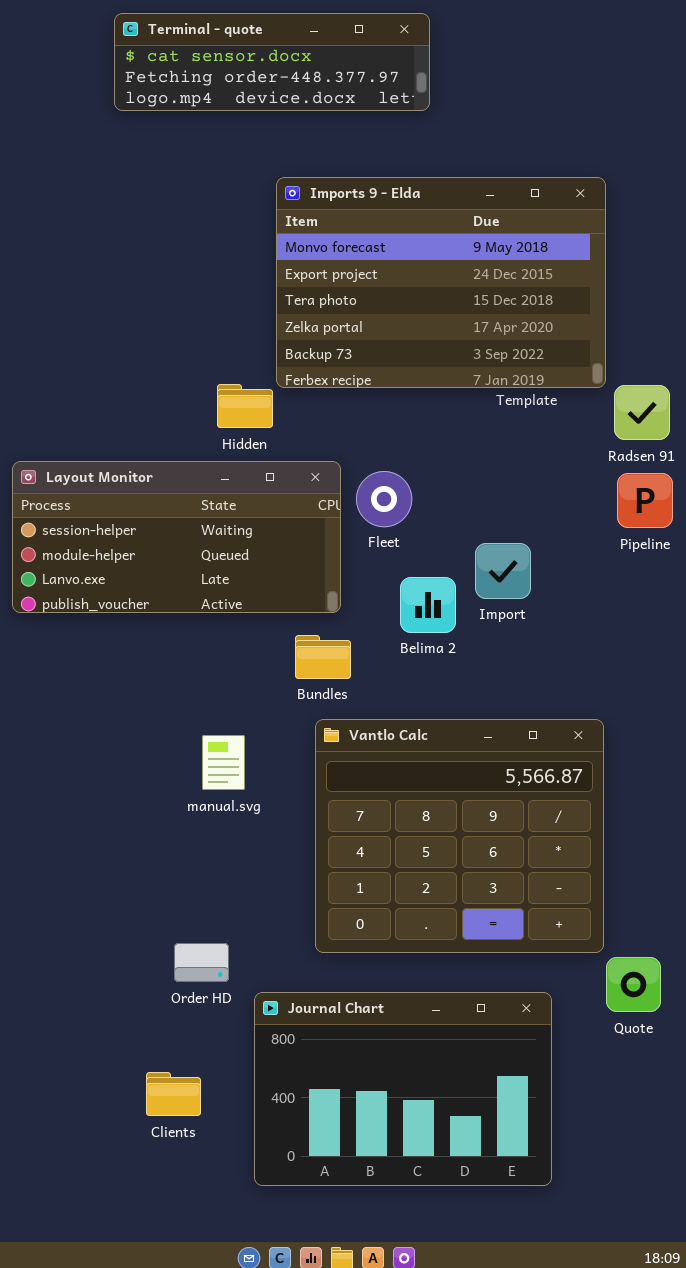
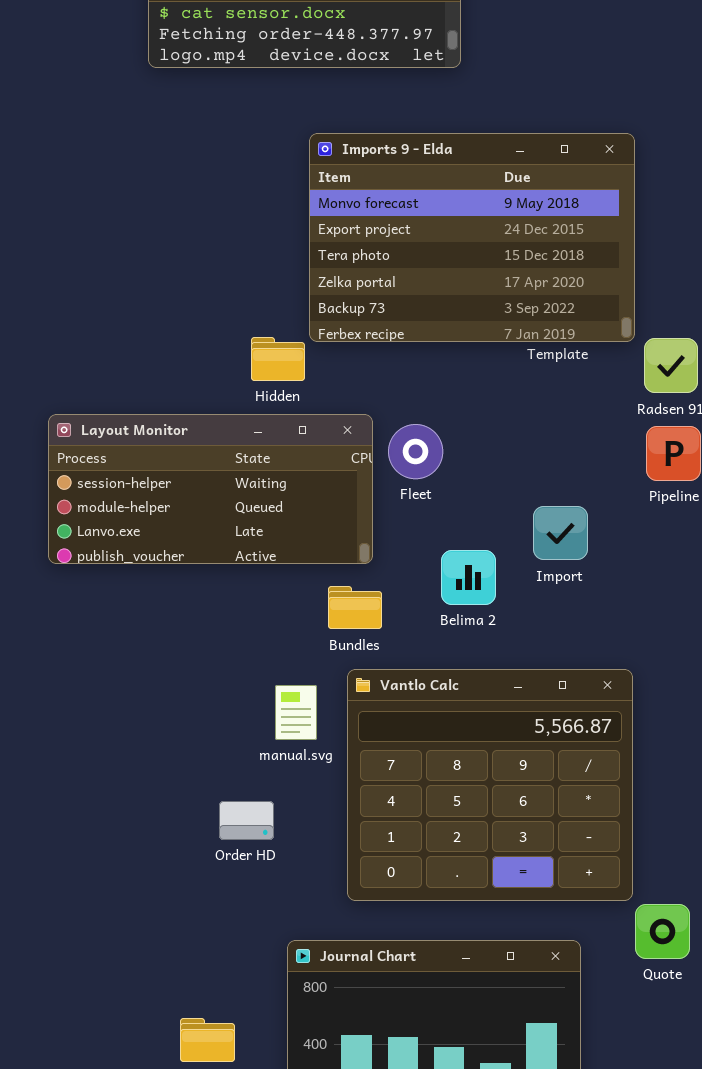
Import: [475,543,531,599] -> [533,506,588,560], moved
Belima 2: [400,577,456,633] -> [441,550,496,605], moved
manual.svg: [202,735,245,790] -> [275,685,317,740], moved
Order HD: [174,943,229,982] -> [219,801,274,840], moved

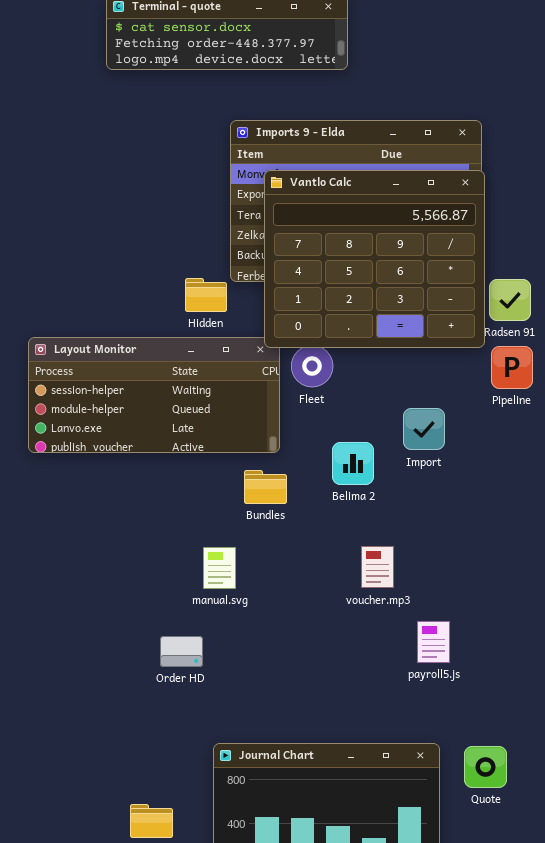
Vantlo Calc: [347,669,633,901] -> [264,170,485,348], moved
Quote: [635,904,690,959] -> [464,746,507,788], moved

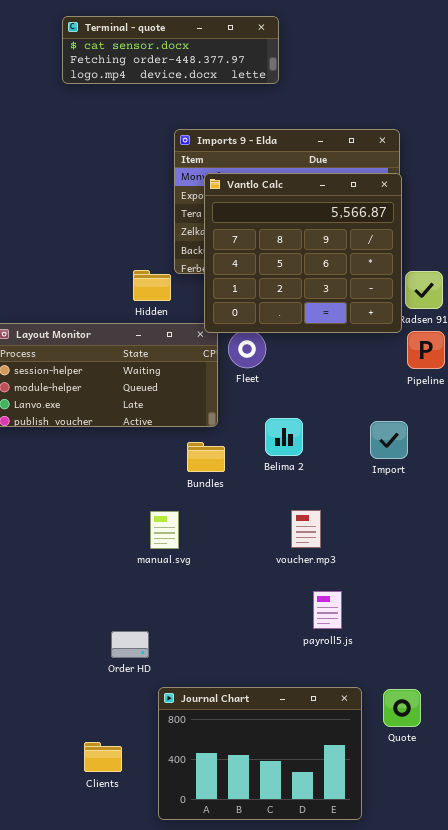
Import: [403,408,445,450] -> [370,421,408,459], moved
payroll5.js: [417,621,450,663] -> [313,591,342,629], moved
Order HD: [160,636,203,667] -> [111,631,149,658], moved

